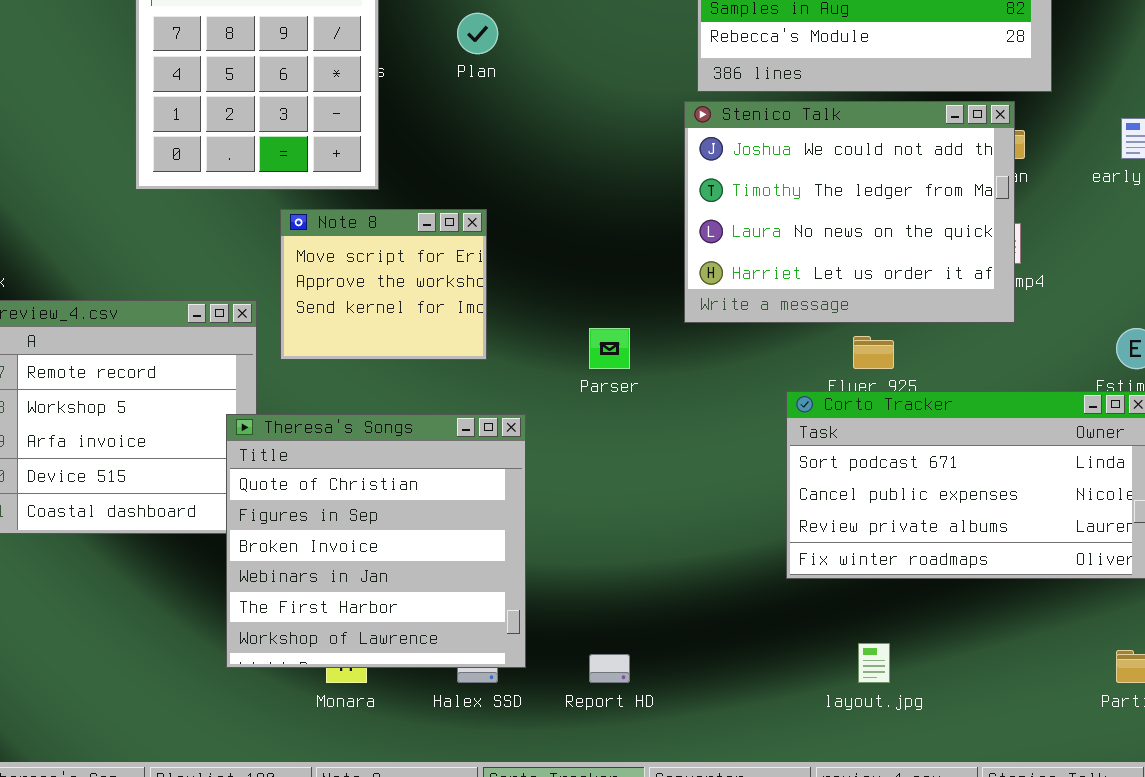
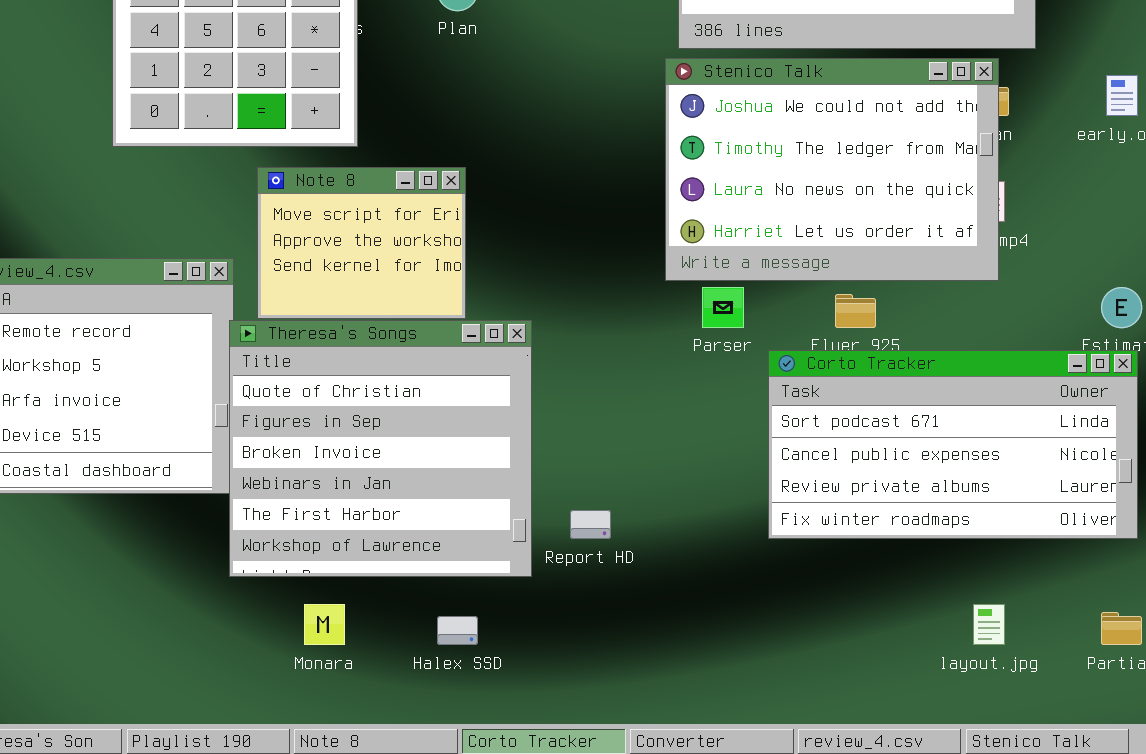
Parser: [589,328,630,369] -> [702,287,744,328], moved
Theresa's Songs: [226,414,526,668] -> [229,320,532,577], moved
layout.jpg: [858,643,890,683] -> [973,604,1005,645], moved
Report HD: [589,654,630,683] -> [570,510,611,539], moved

